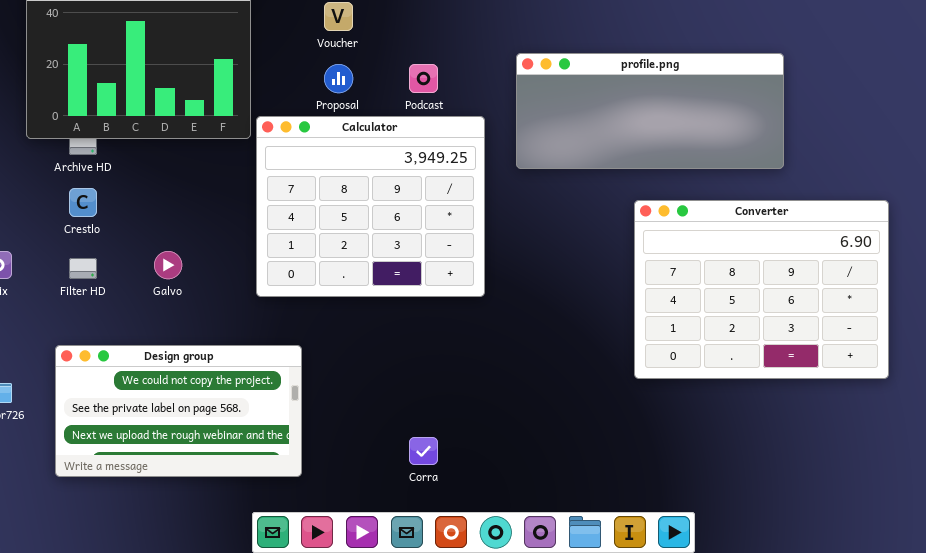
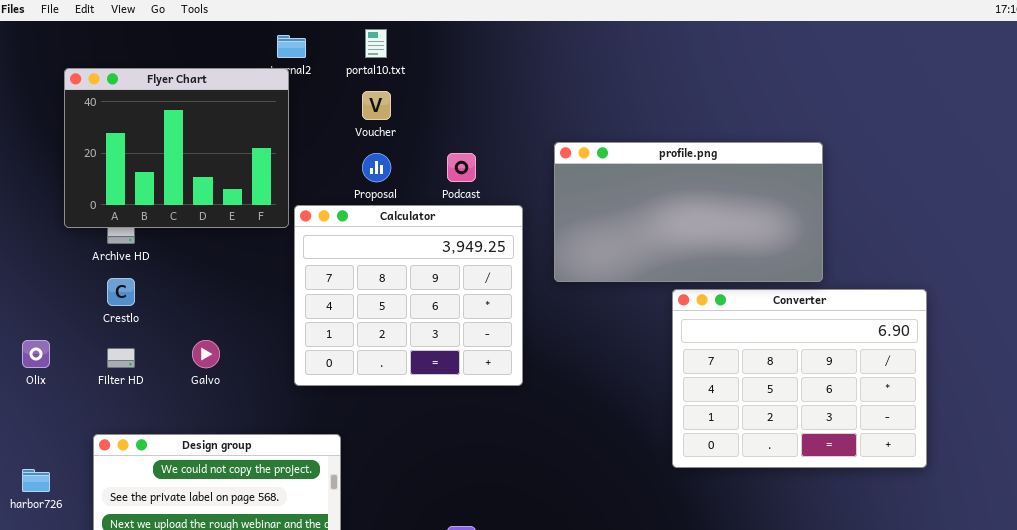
profile.png: [516,53,784,169] -> [554,142,823,282], resized

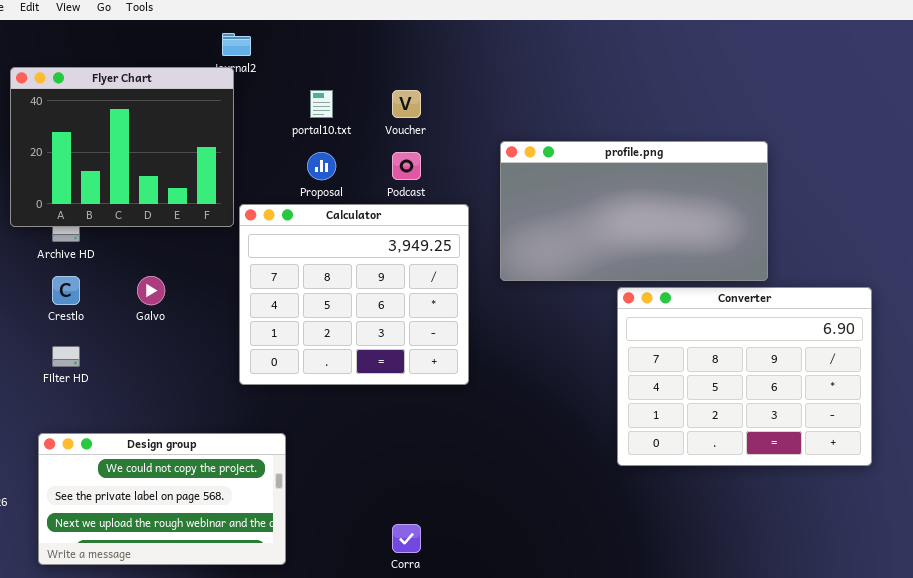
portal10.txt: [365,29,387,58] -> [310,90,333,118], moved
Voucher: [362,91,391,120] -> [392,90,421,118], moved
Galvo: [192,340,220,368] -> [137,276,165,305], moved

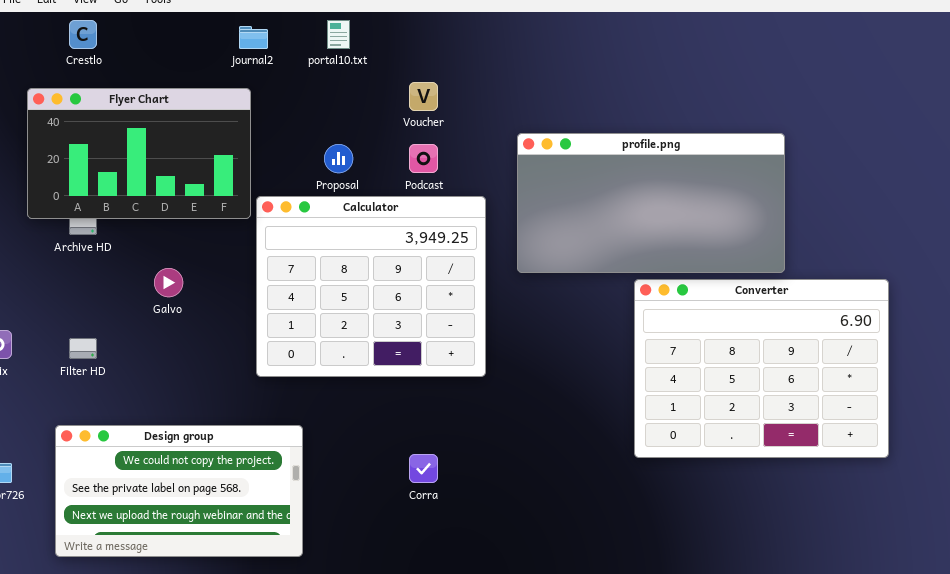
Flyer Chart: [10,67,234,227] -> [27,88,251,219], resized
portal10.txt: [310,90,333,118] -> [327,20,350,49], moved
Crestlo: [52,276,80,305] -> [69,20,97,49], moved
Corra: [392,524,421,553] -> [409,454,438,483], moved

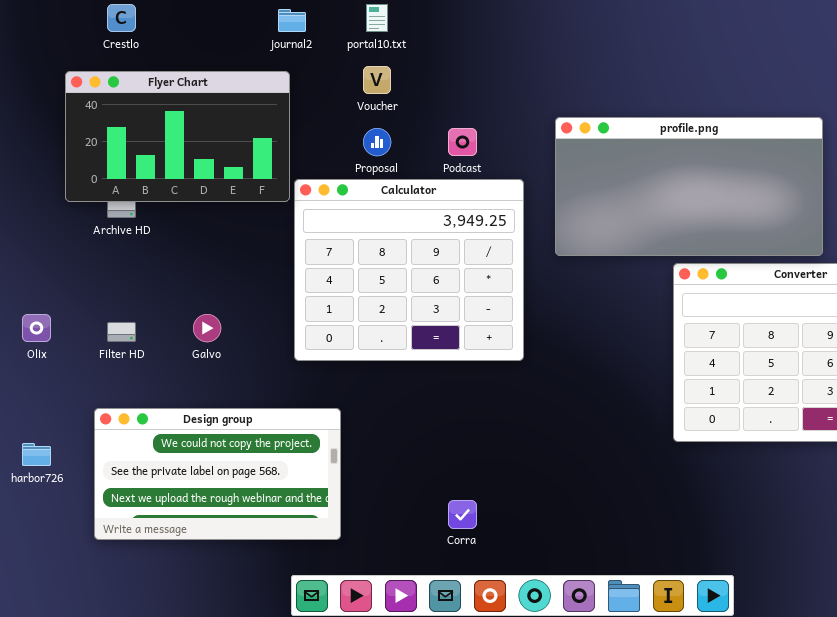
Voucher: [409,82,438,111] -> [363,66,391,94], moved
Galvo: [154,268,183,297] -> [193,314,221,342], moved
Corra: [409,454,438,483] -> [448,500,477,529], moved

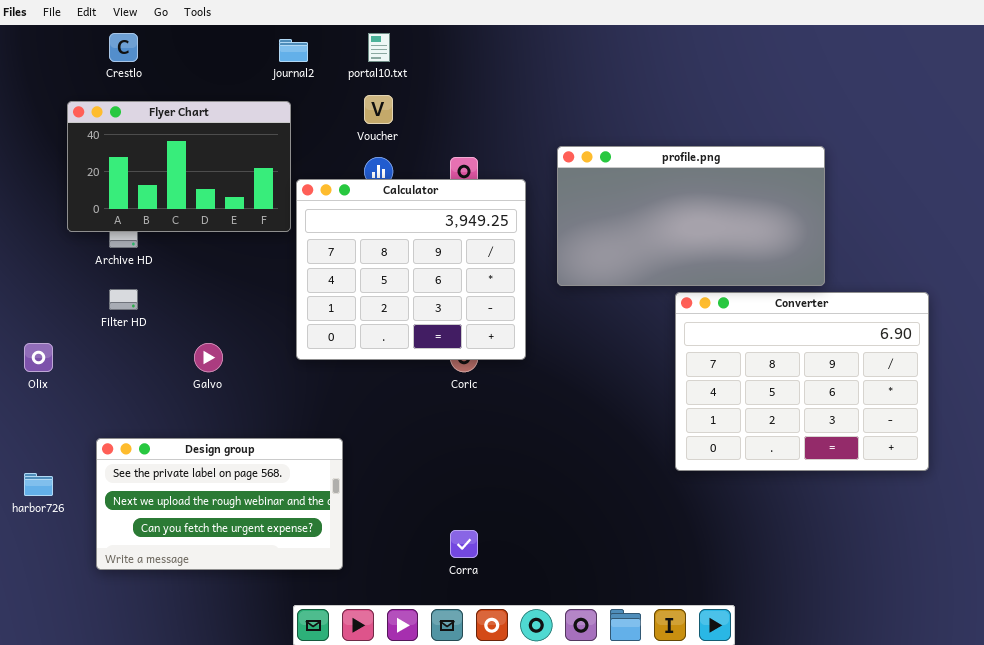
Calculator: [294,179,524,361] -> [296,179,526,360], moved
Filter HD: [107,322,136,342] -> [109,289,138,310], moved
Design group: [94,408,341,540] -> [96,438,343,570], scrolled down 1 row

